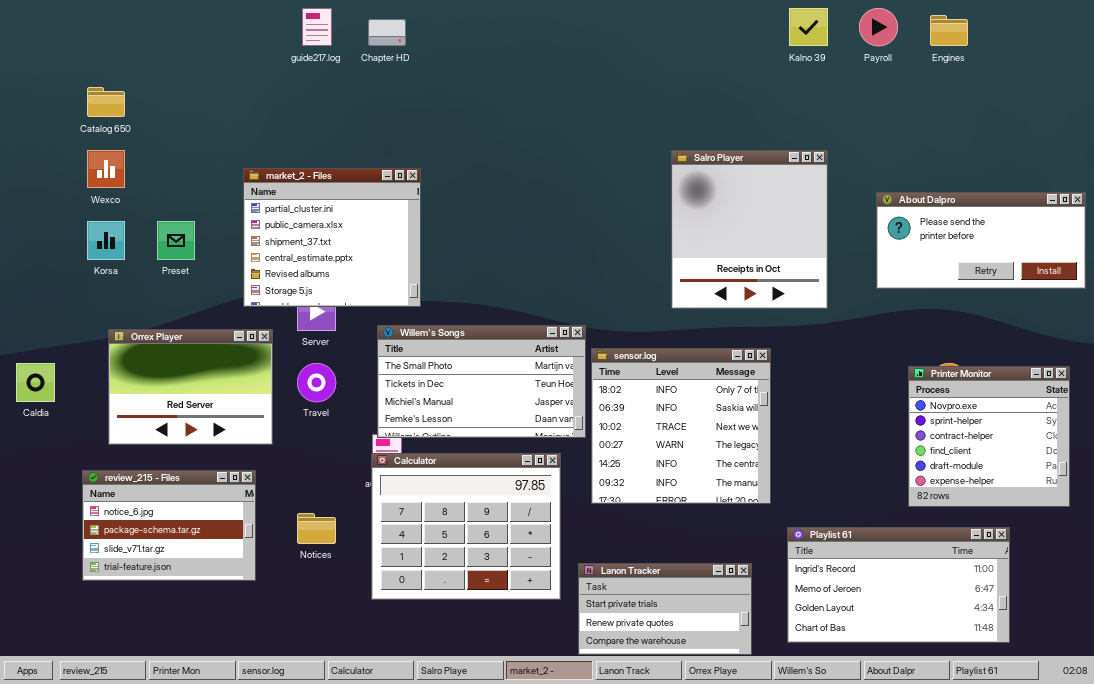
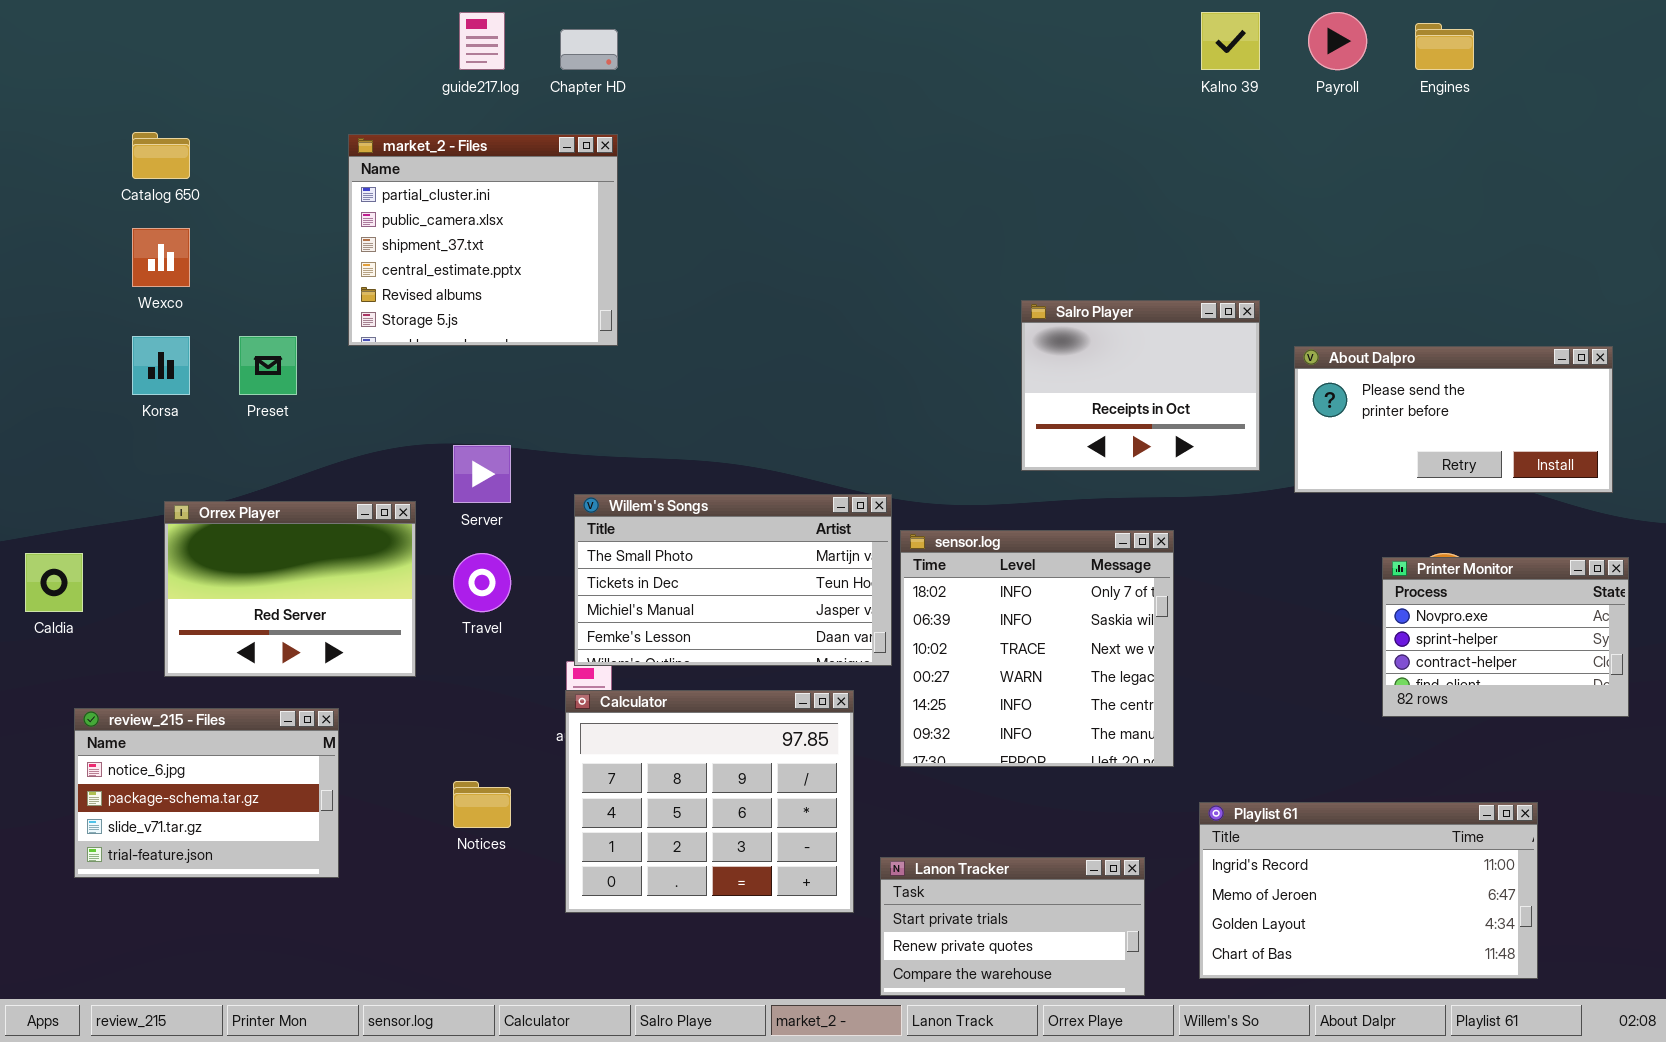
Salro Player: [671,150,828,309] -> [1021,300,1260,471], resized
market_2 - Files: [243,168,421,307] -> [348,134,618,346], moved
About Dalpro: [876,192,1086,289] -> [1294,346,1613,493], moved
Printer Monitor: [908,366,1070,507] -> [1382,557,1629,717], resized
review_215 - Files: [82,470,256,581] -> [74,708,339,878], moved

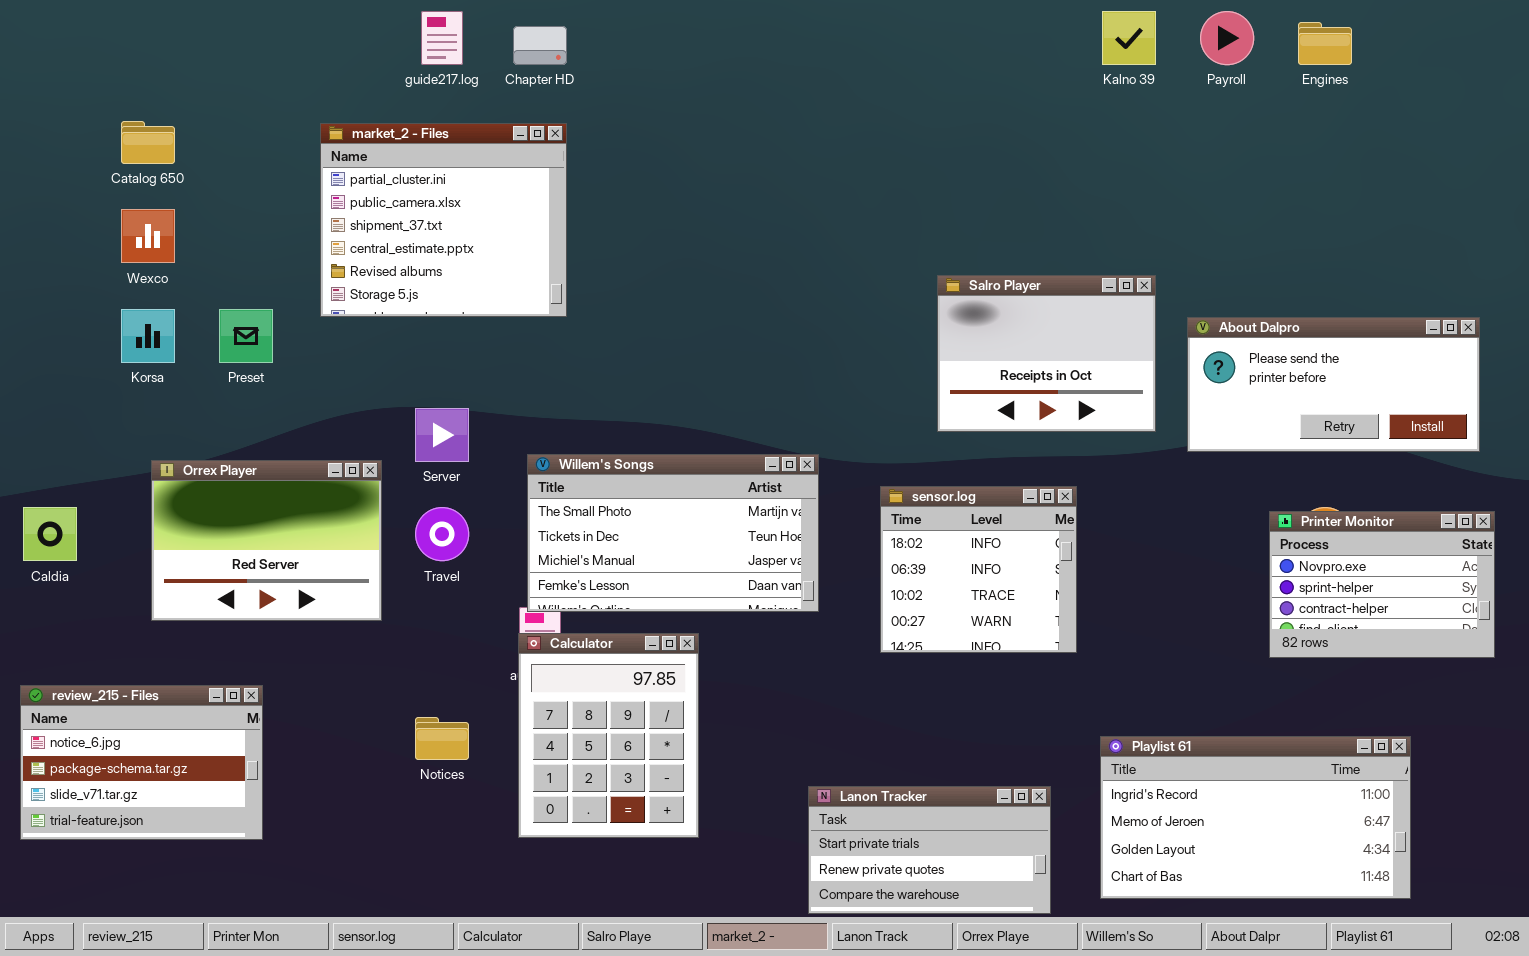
sensor.log: [900,530,1174,767] -> [880,486,1077,653], resized
Calculator: [565,690,854,913] -> [518,633,699,838], resized
review_215 - Files: [74,708,339,878] -> [20,685,263,840], moved

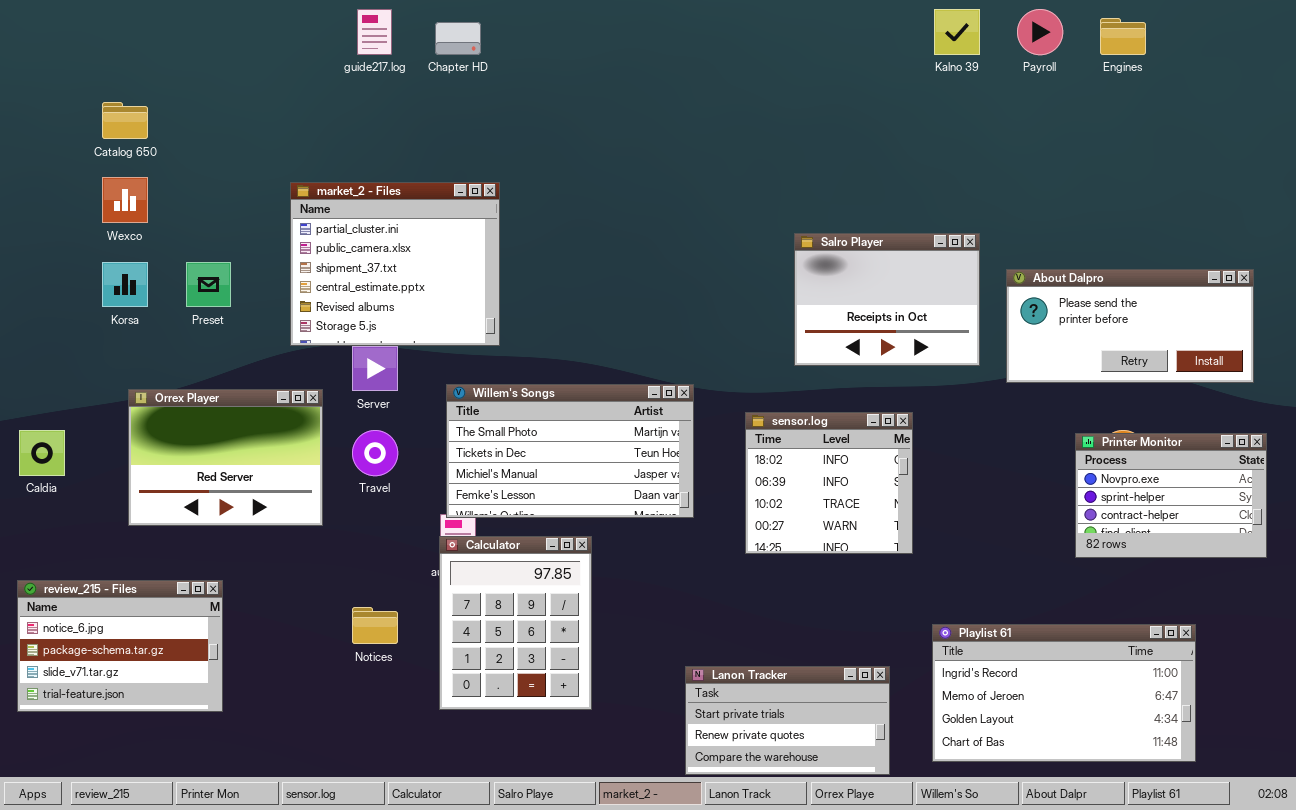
market_2 - Files: [320,123,567,317] -> [290,182,500,346], moved

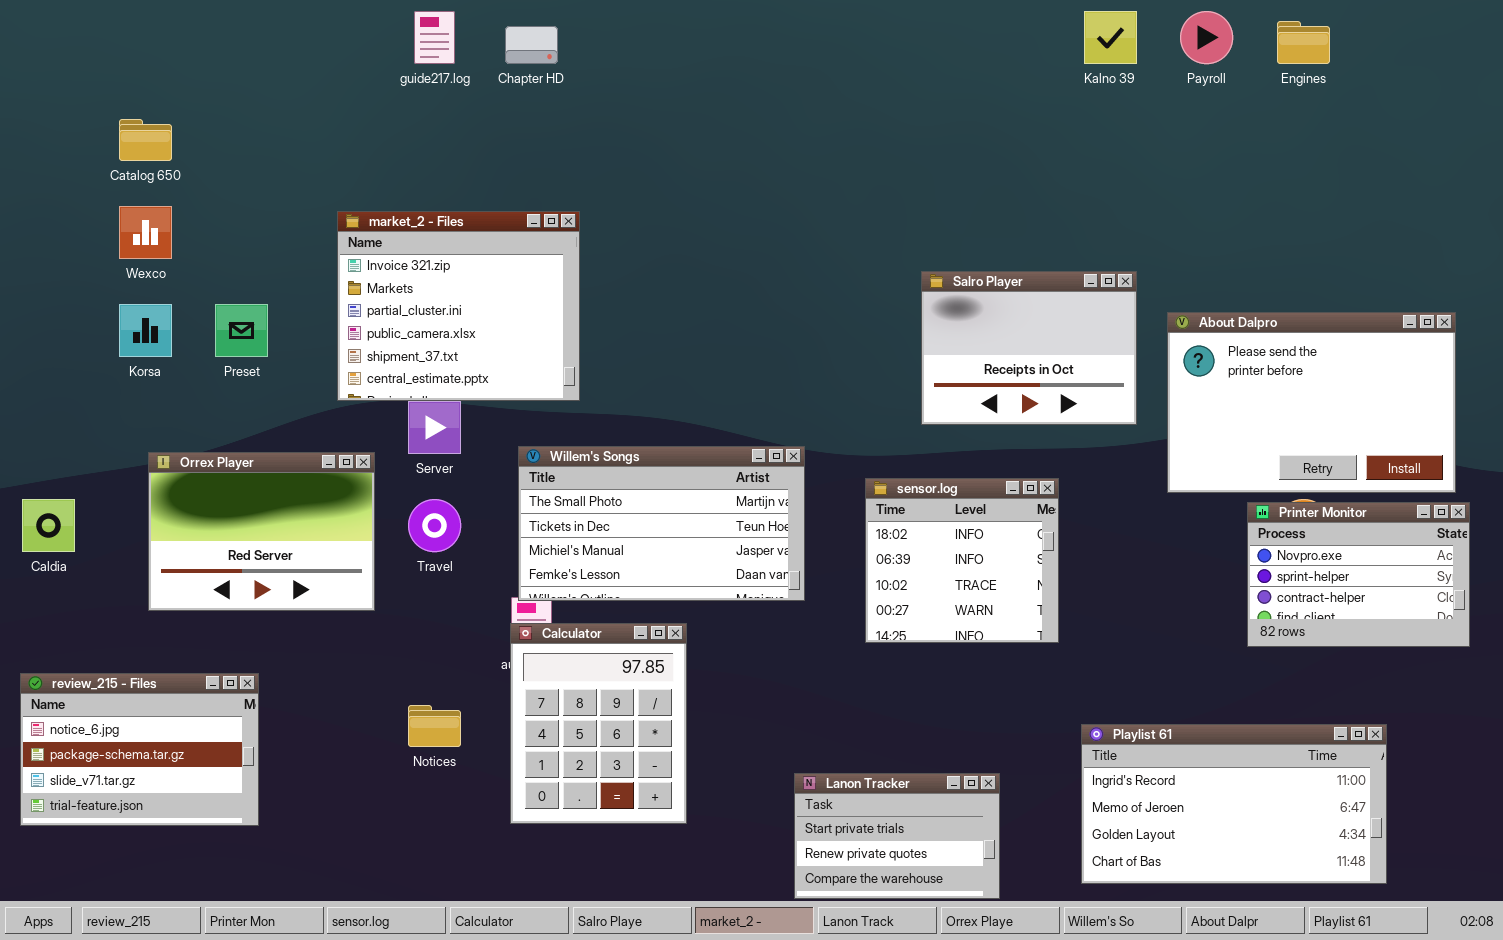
market_2 - Files: [290,182,500,346] -> [337,211,580,401], scrolled up 2 rows
About Dalpro: [1006,269,1254,383] -> [1167,312,1456,493], resized
Lanon Tracker: [685,666,890,775] -> [794,773,1000,899], resized

